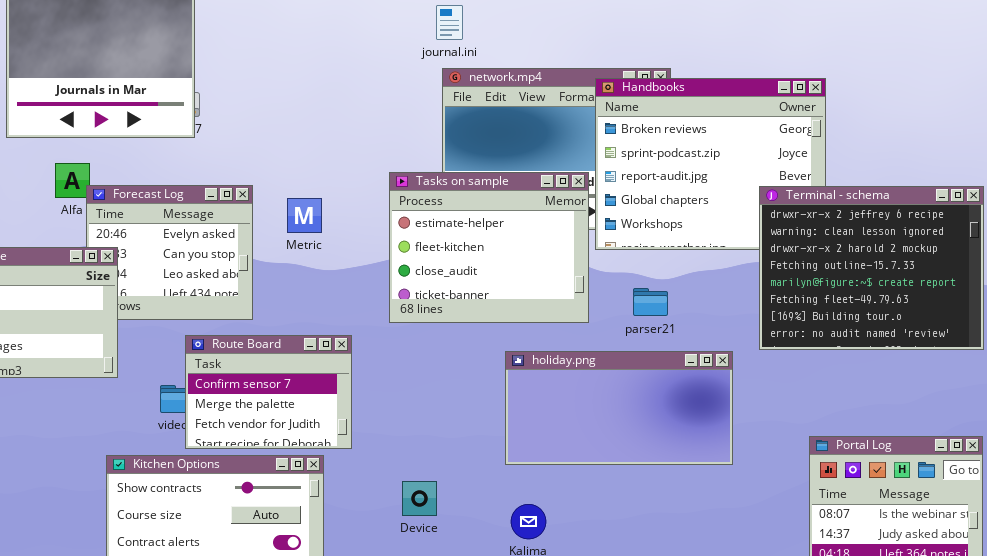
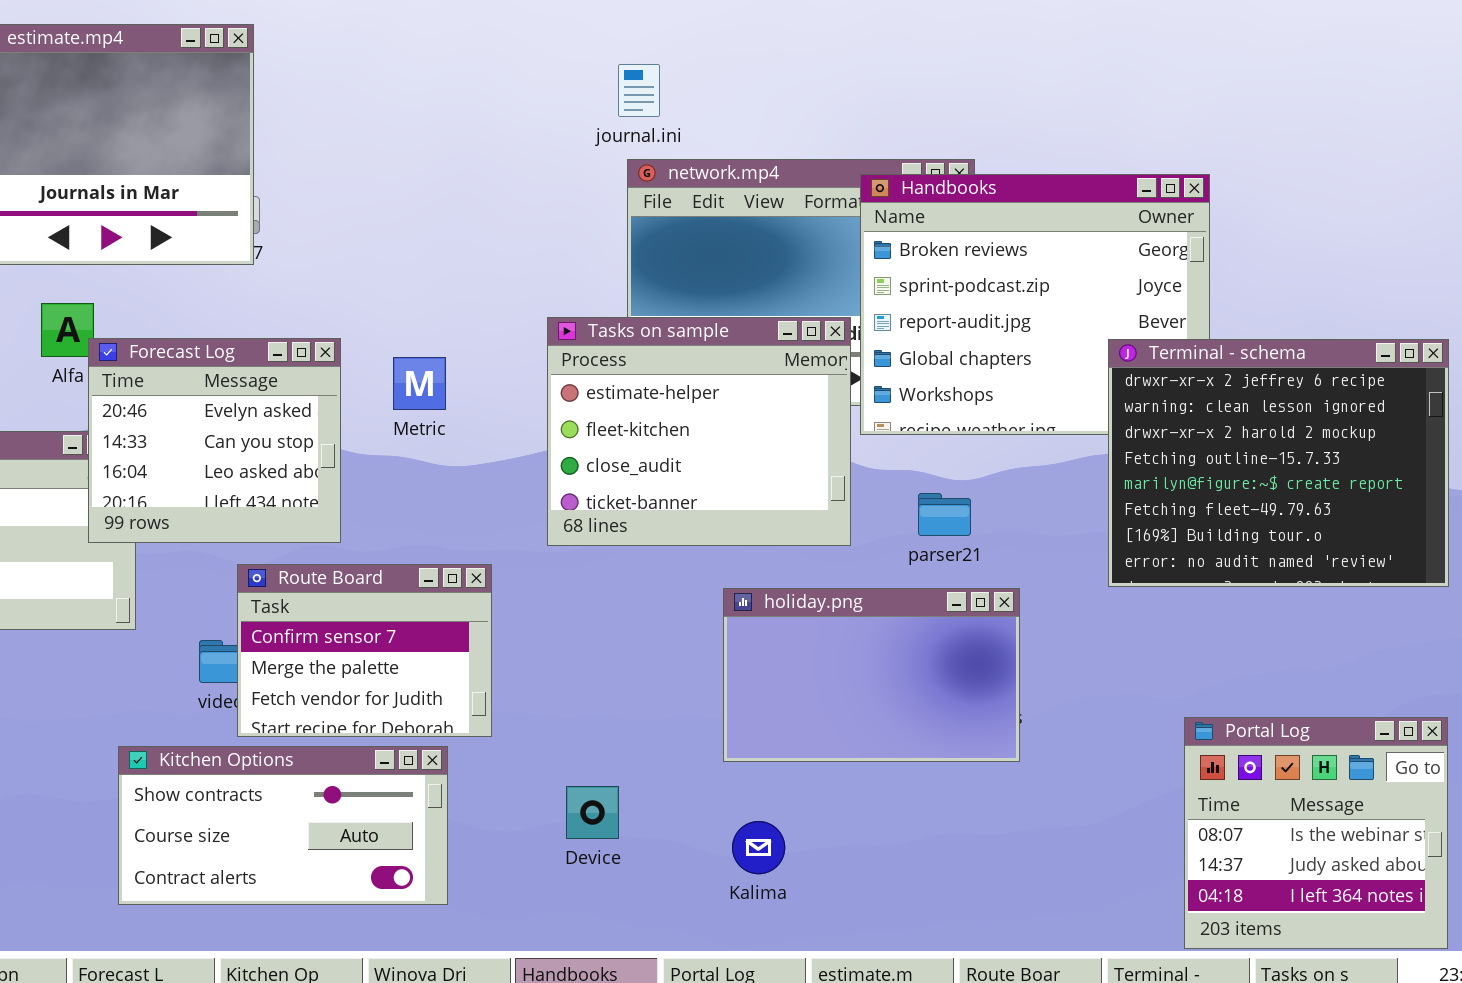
Forecast Log: [86,185,253,320] -> [88,338,341,543], raised
holiday.png: [505,351,733,465] -> [723,588,1020,762], resized

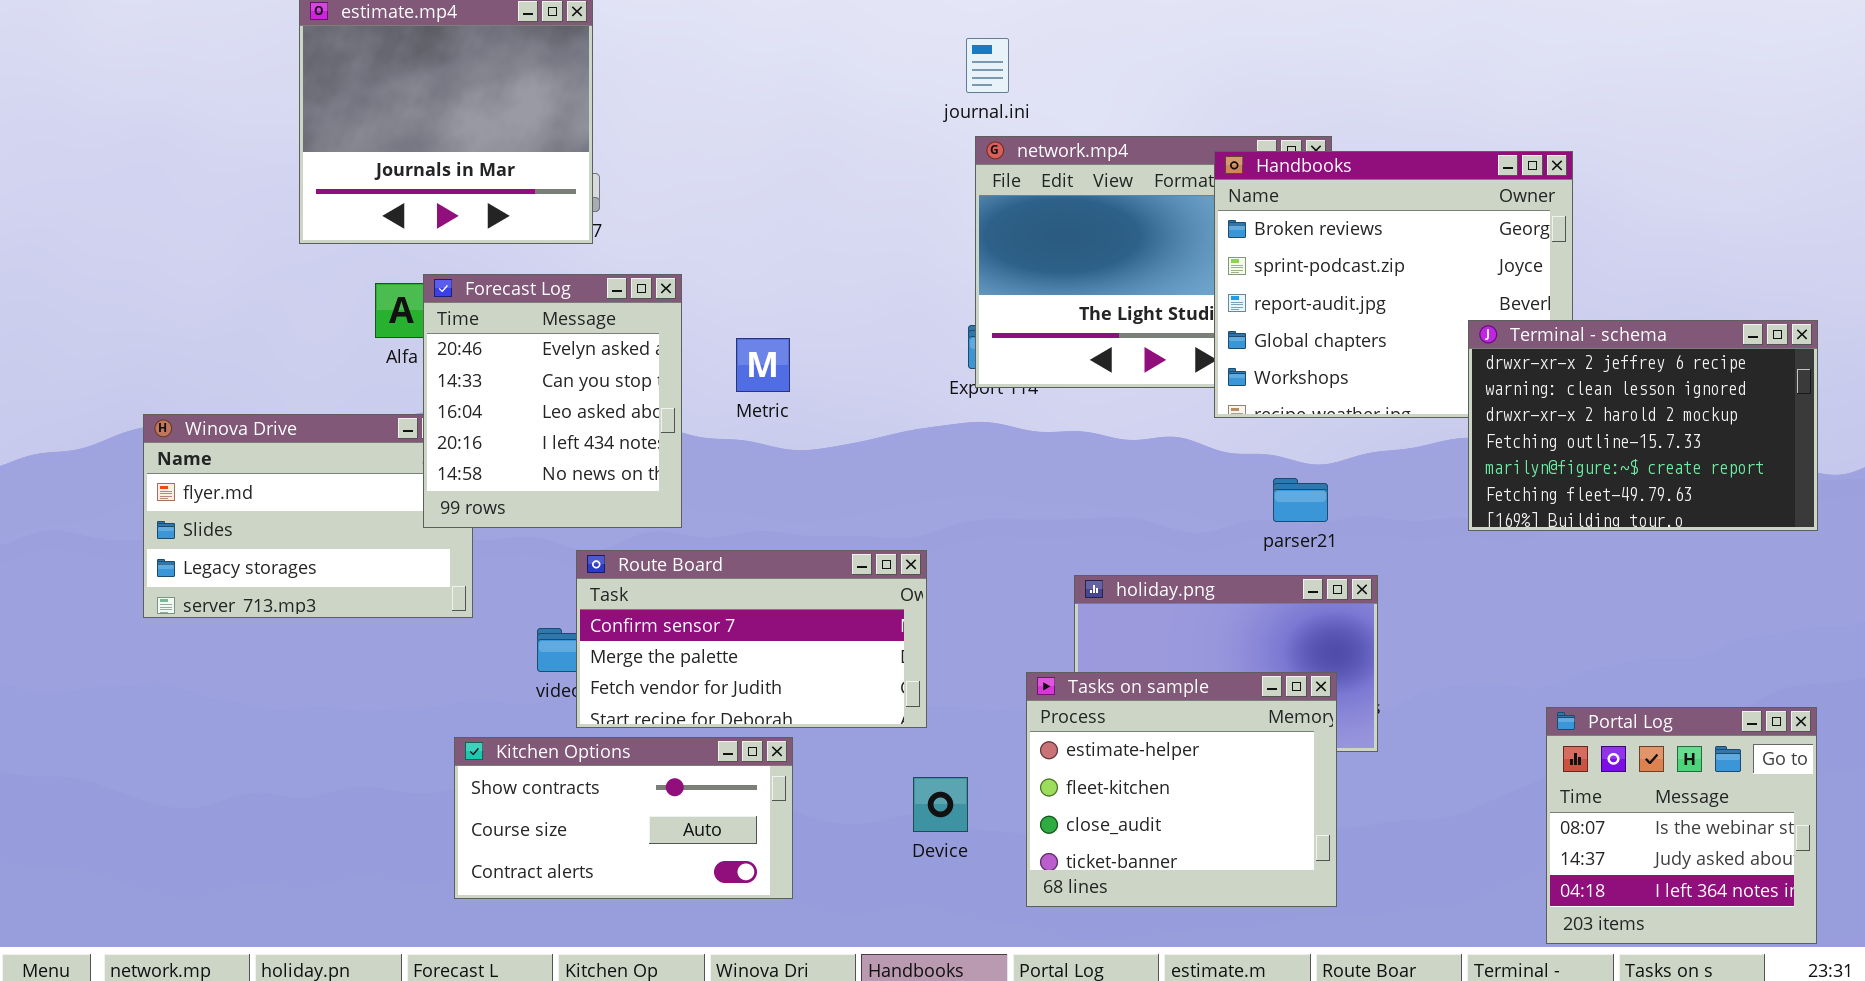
Tasks on sample: [547,317,851,546] -> [1026,672,1337,907], moved
Forecast Log: [88,338,341,543] -> [423,274,682,528], resized
Terminal - schema: [1108,339,1449,587] -> [1468,320,1818,531], resized
Route Board: [237,564,492,737] -> [576,550,927,728], resized

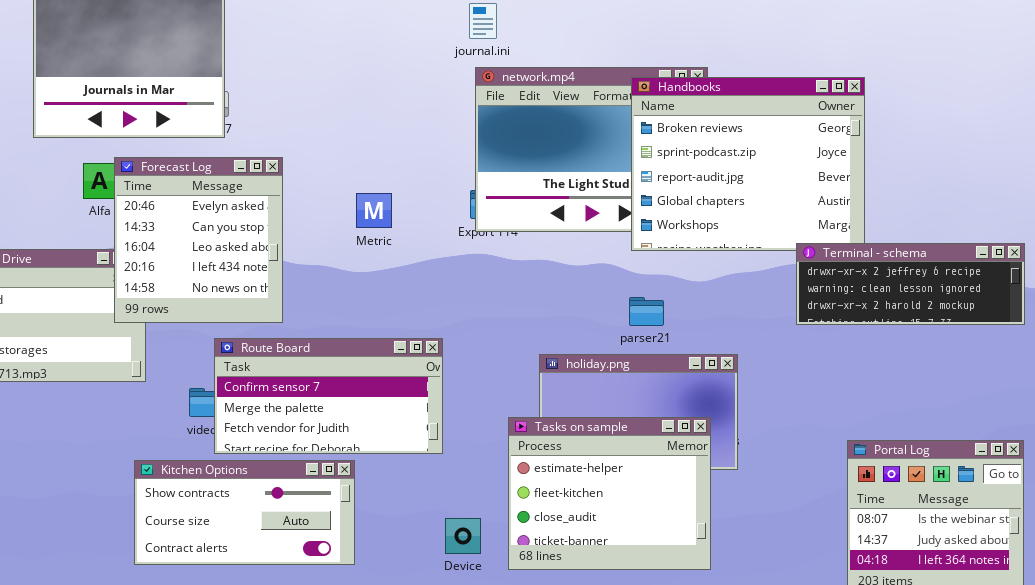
Terminal - schema: [1468,320,1818,531] -> [796,243,1025,325], resized
Metric: [736,338,790,392] -> [356,193,392,228], moved
parser21: [1273,478,1328,522] -> [629,297,664,326], moved
Device: [913,777,968,832] -> [445,518,481,554], moved

